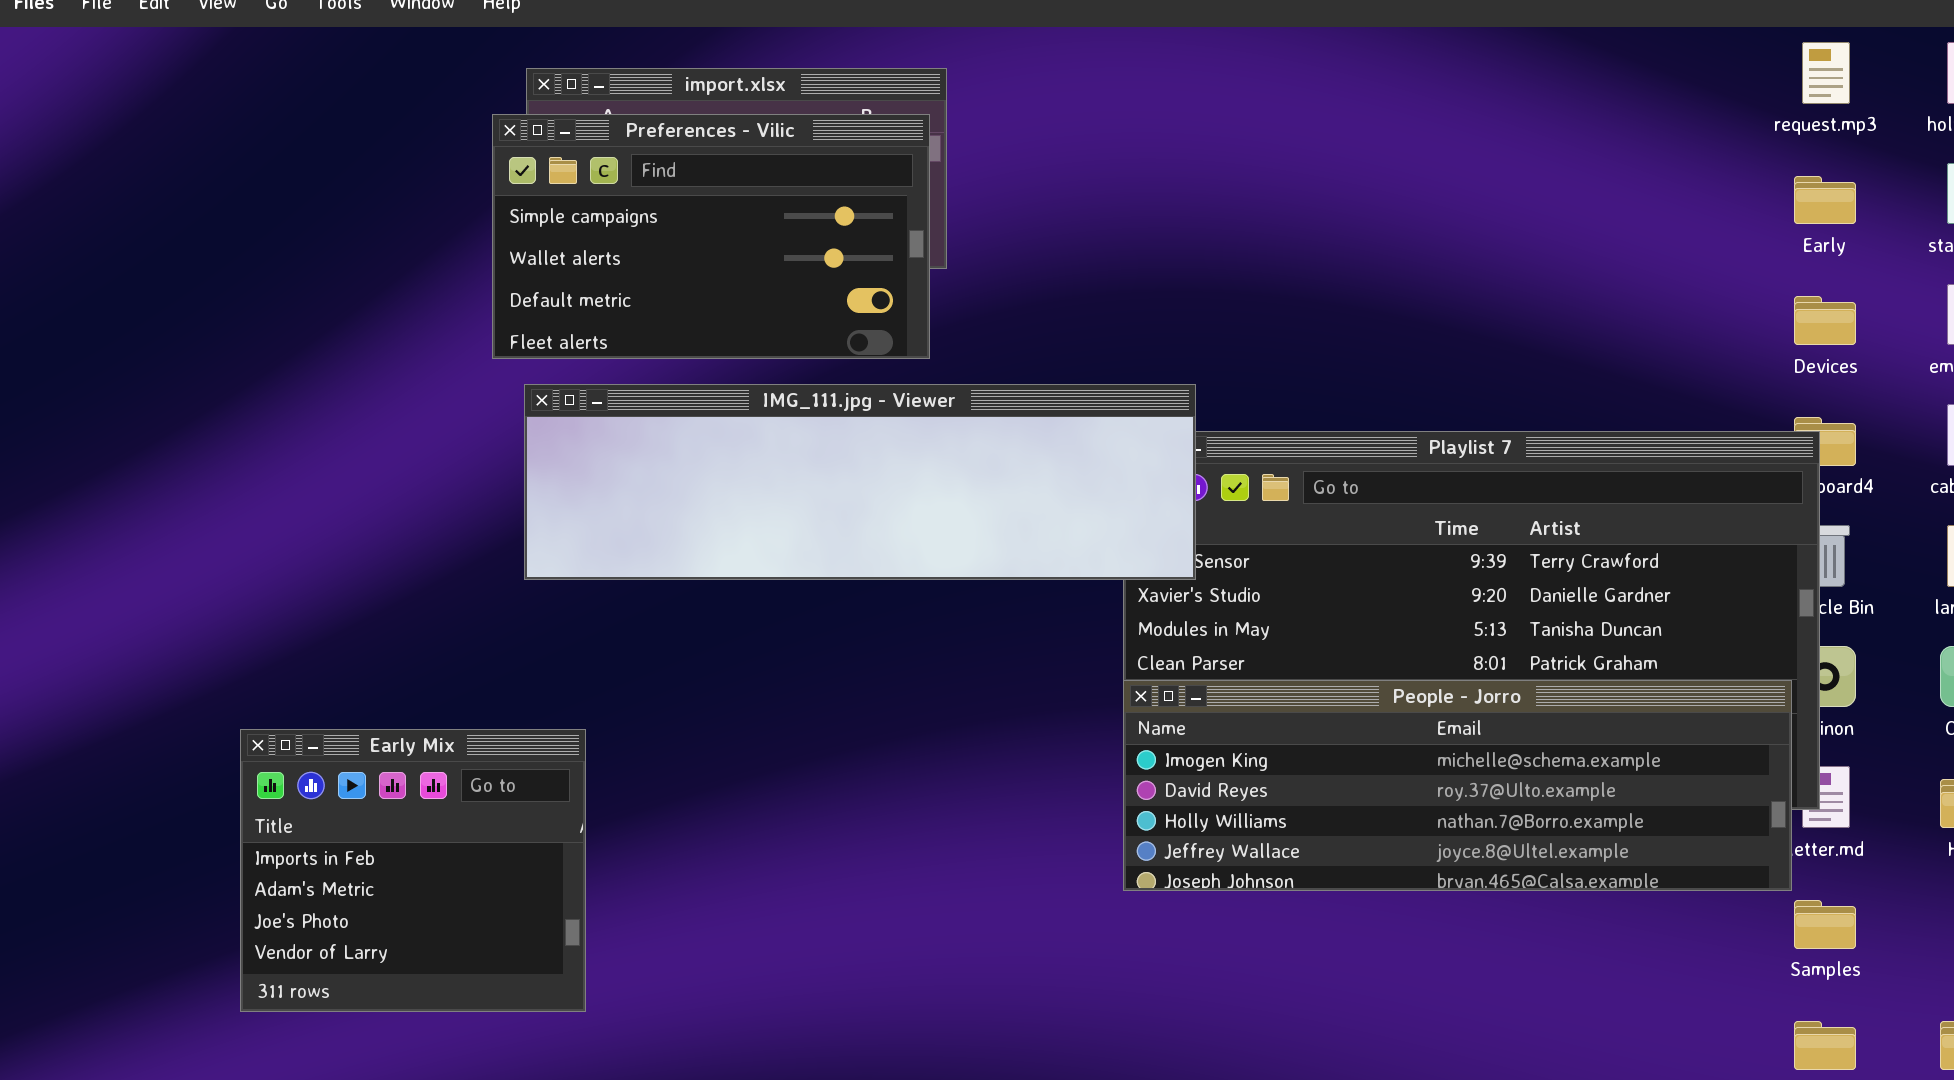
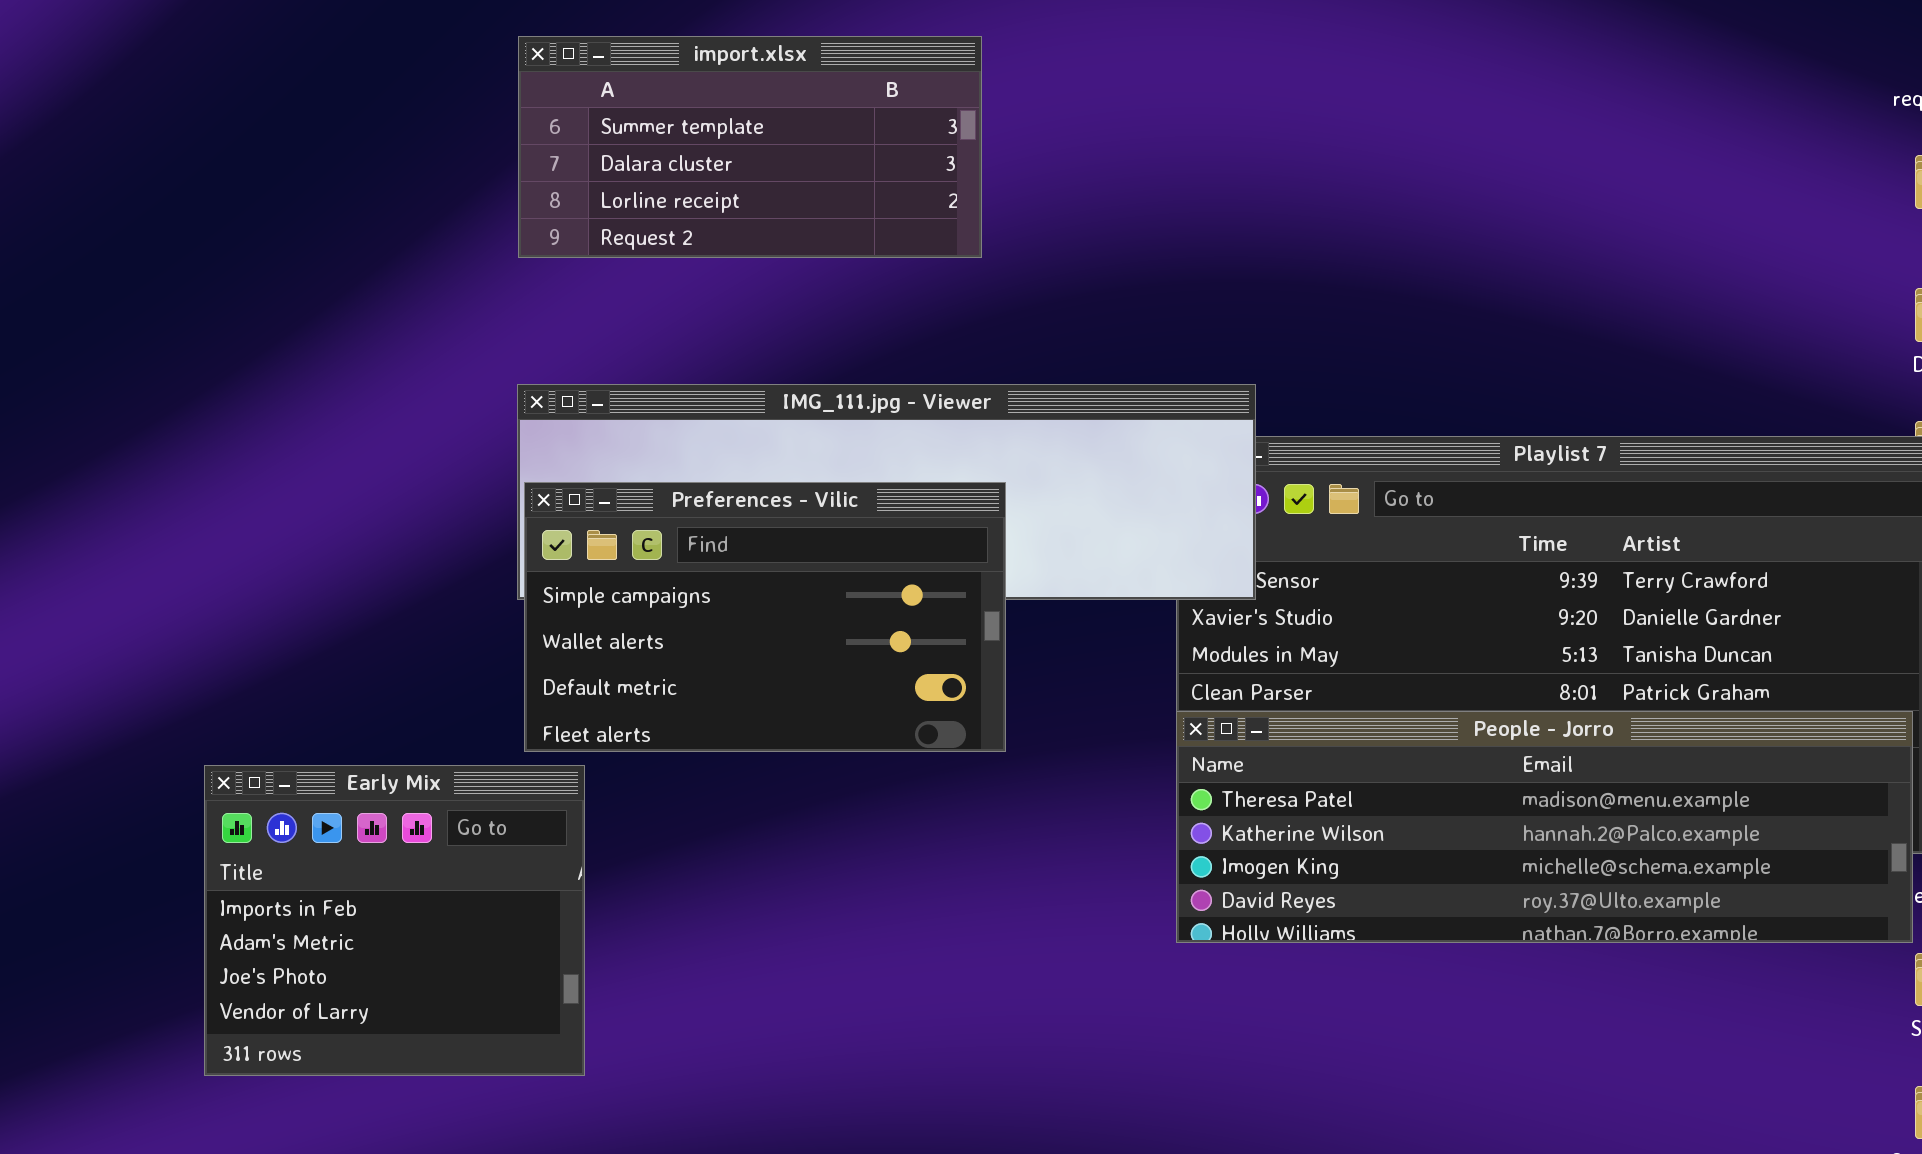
Preferences - Vilic: [492,114,930,359] -> [524,482,1006,752], moved
People - Jorro: [1123,680,1792,891] -> [1176,711,1913,943], scrolled up 2 rows

